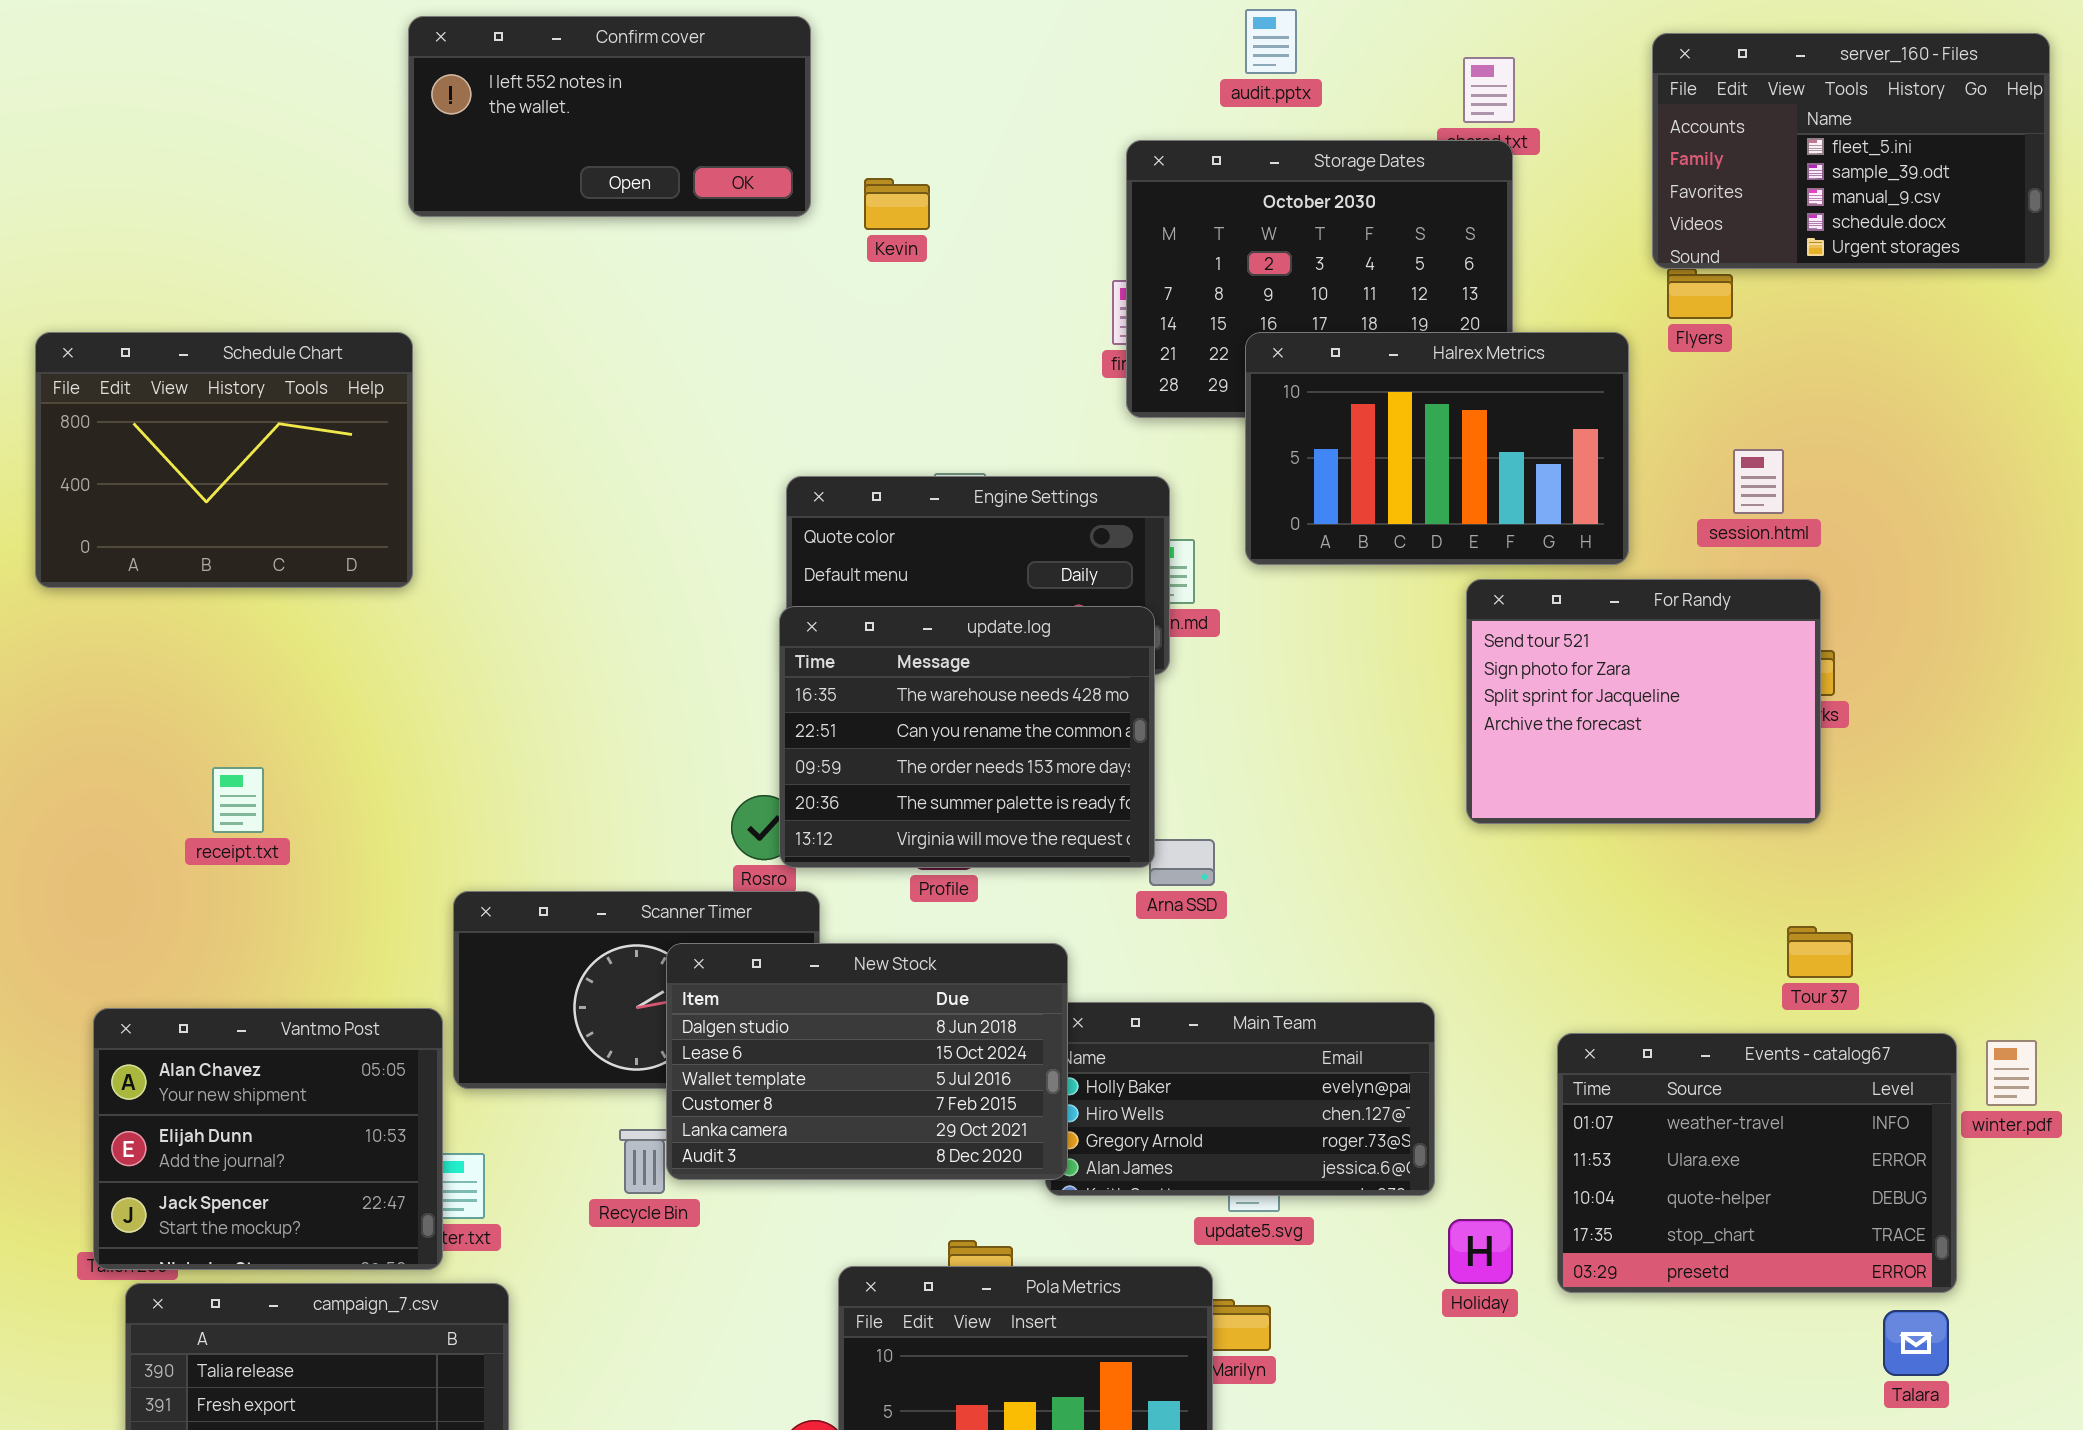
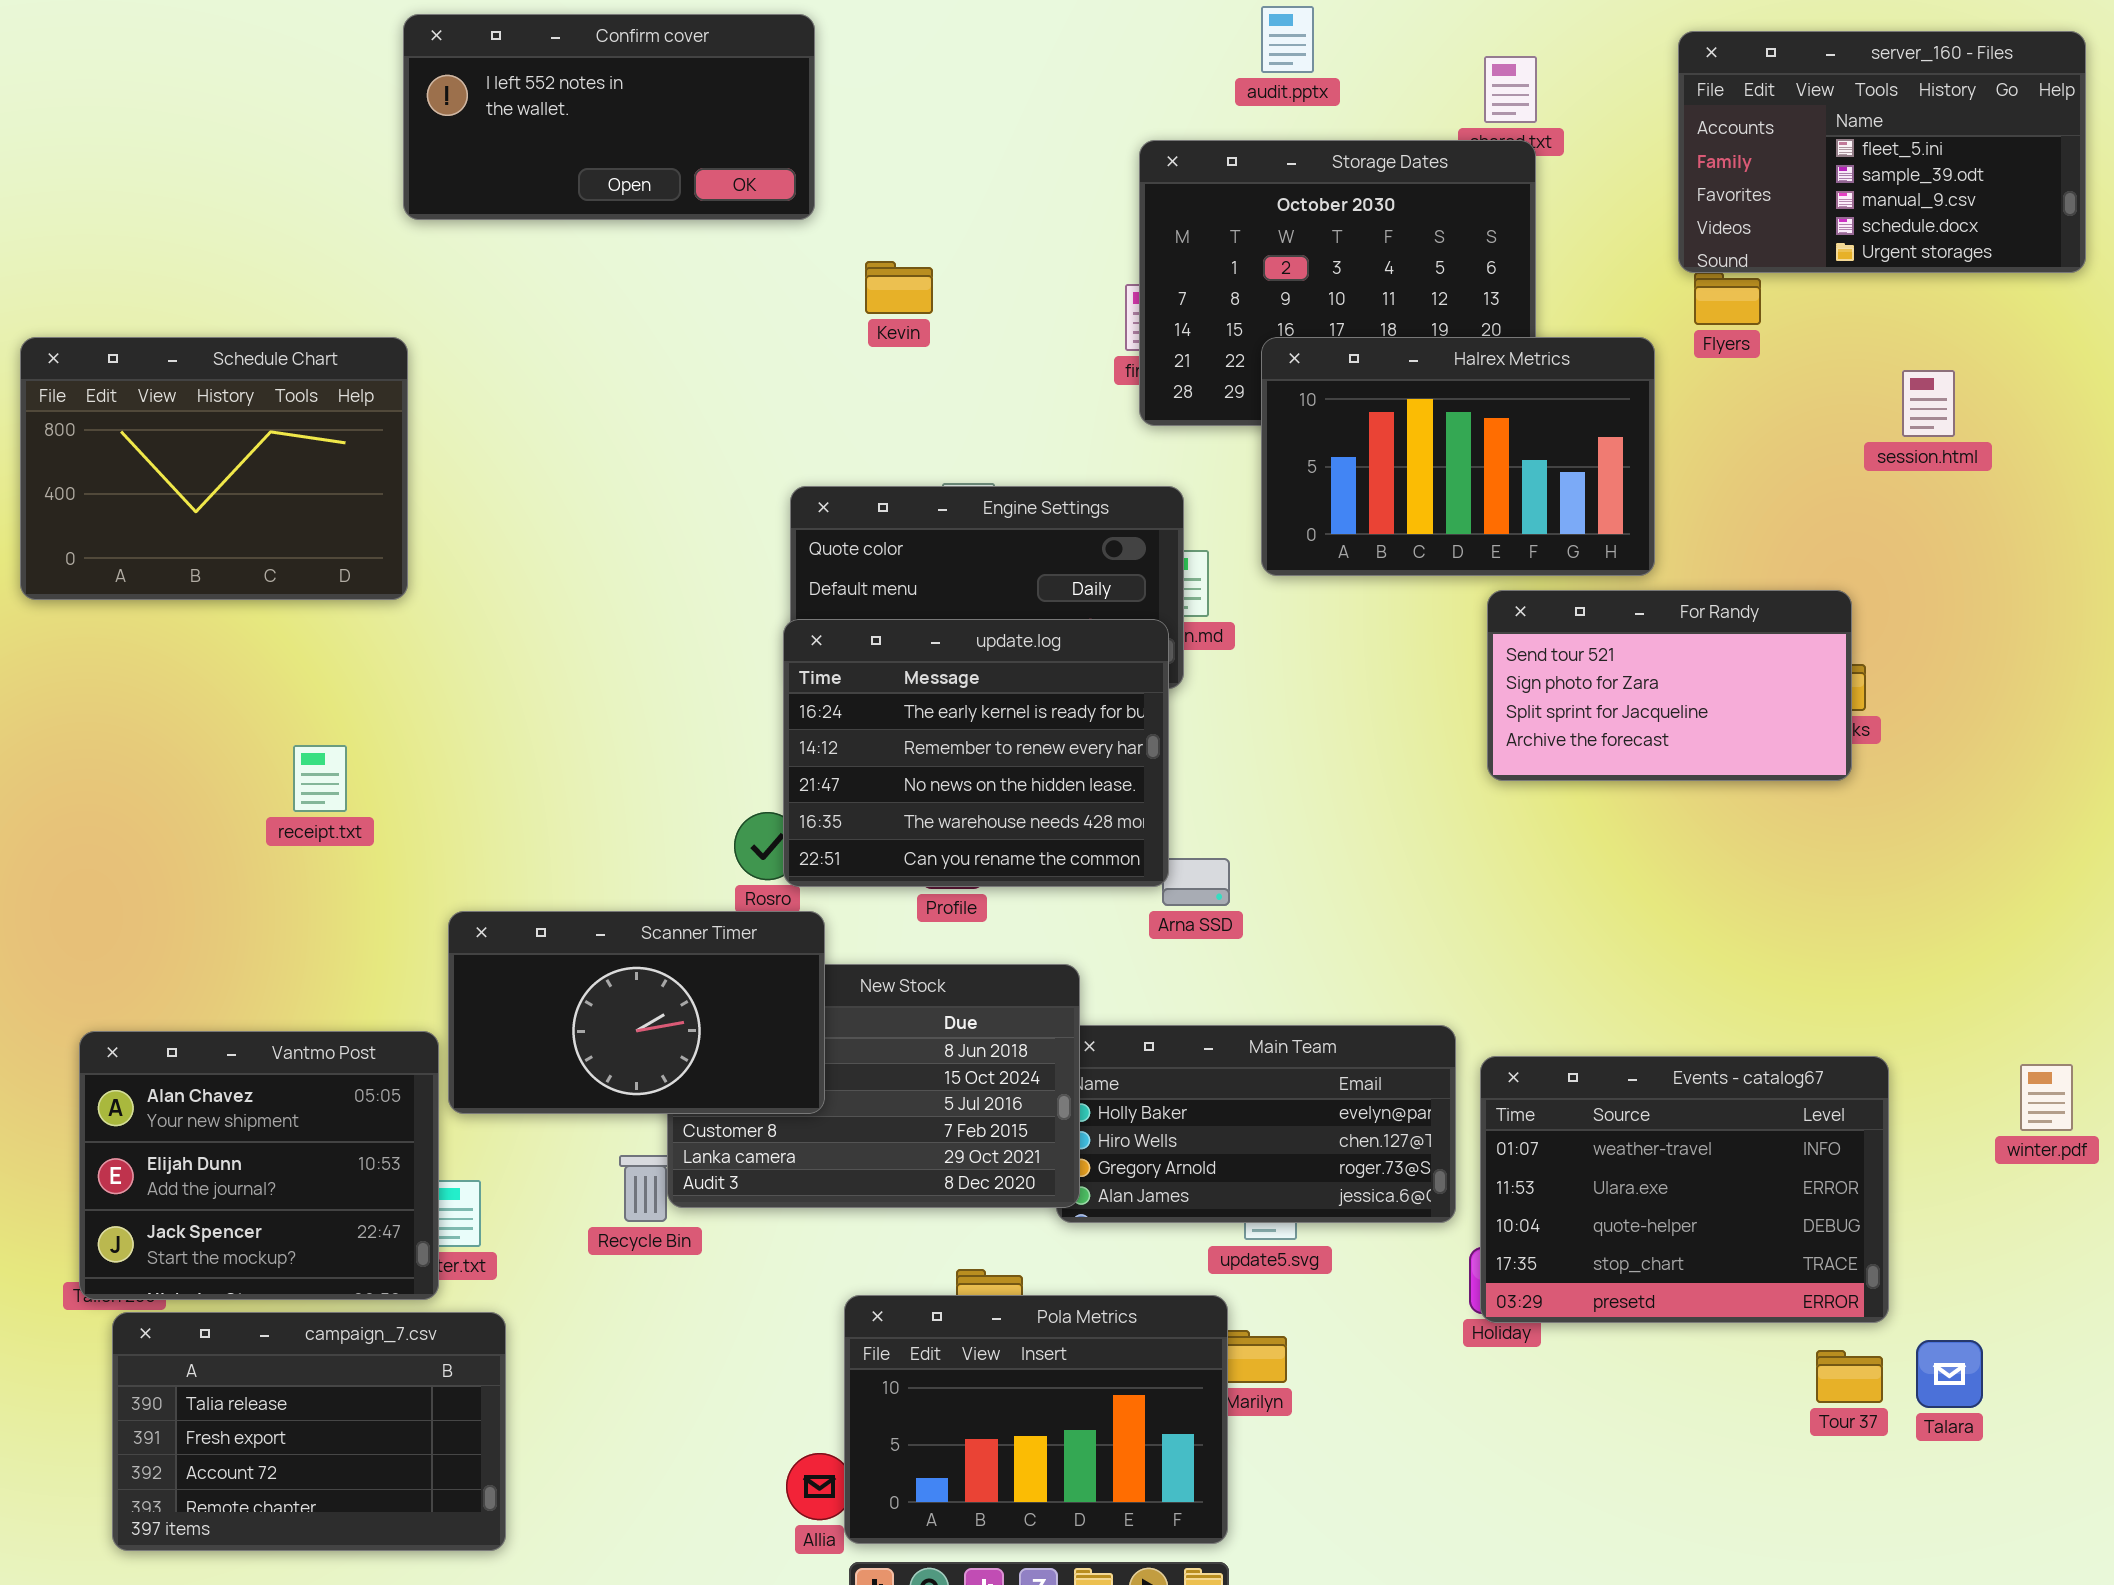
Kevin: [864,178,930,230] -> [865,261,933,314], moved
session.html: [1733,449,1784,514] -> [1902,370,1955,437], moved
For Randy: [1466,579,1821,824] -> [1487,590,1852,781], resized
update.log: [779,606,1155,868] -> [783,619,1169,887], scrolled up 3 rows
receipt.txt: [212,767,264,833] -> [293,745,347,812], moved
Scanner Timer: [453,891,820,1089] -> [448,911,825,1114], raised
Tour 37: [1787,926,1853,978] -> [1816,1350,1883,1403], moved
Events - catalog67: [1557,1033,1957,1293] -> [1480,1056,1889,1323], moved

